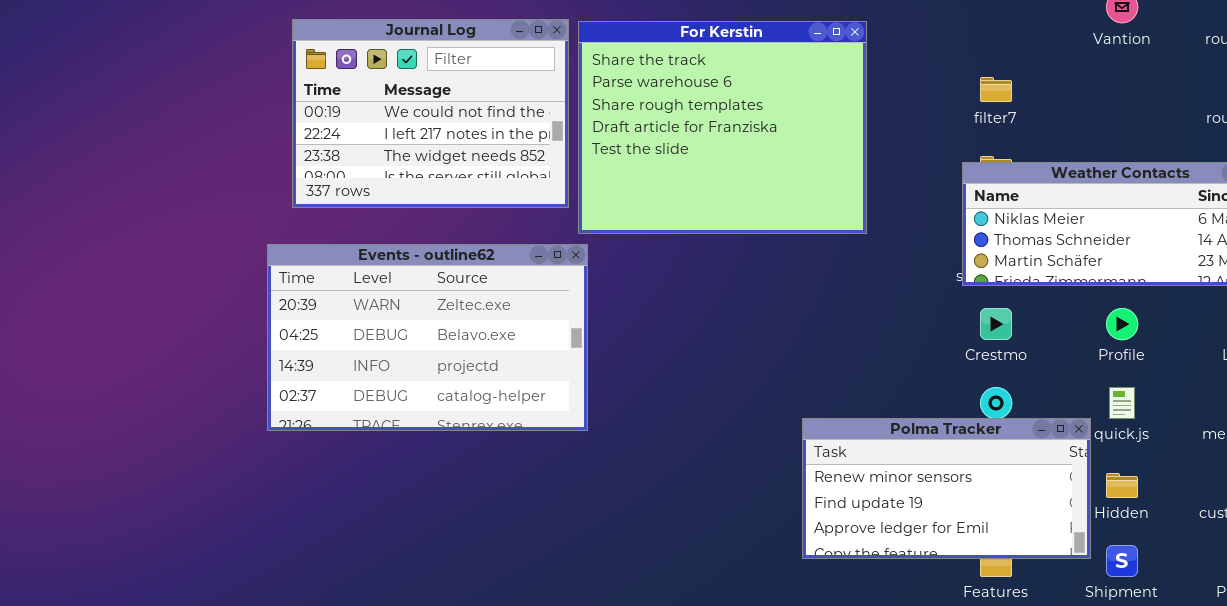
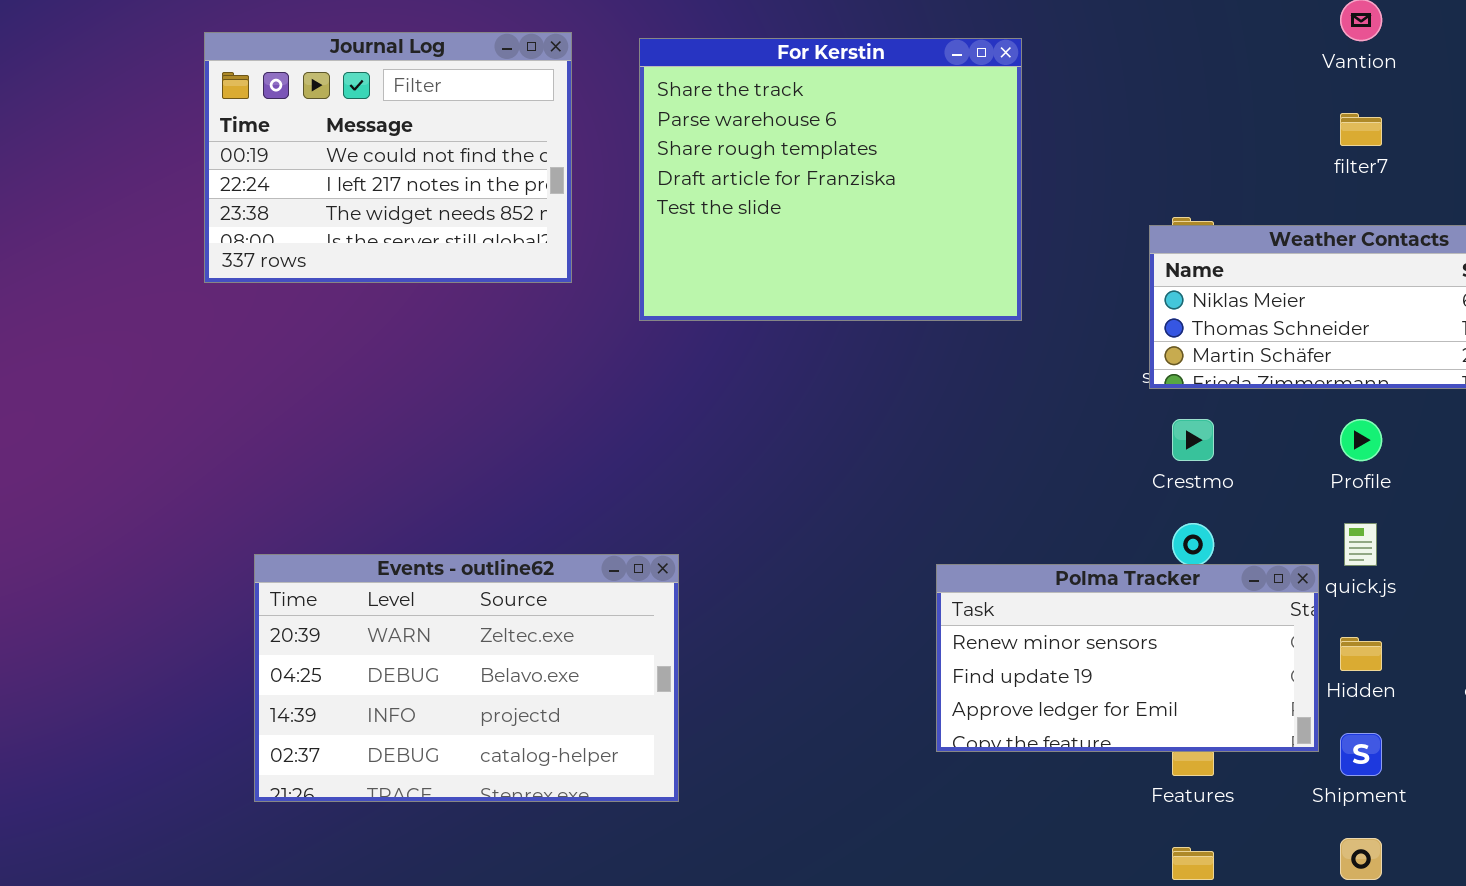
Journal Log: [292,19,569,208] -> [204,32,572,283], moved
filter7: [980,77,1012,102] -> [1340,113,1382,146], moved
Events - outline62: [267,244,588,431] -> [254,554,679,802], moved

